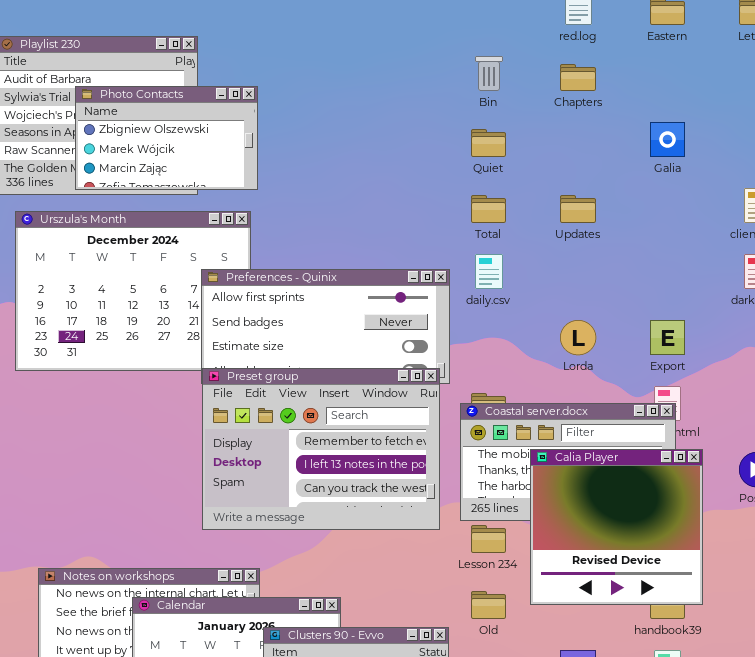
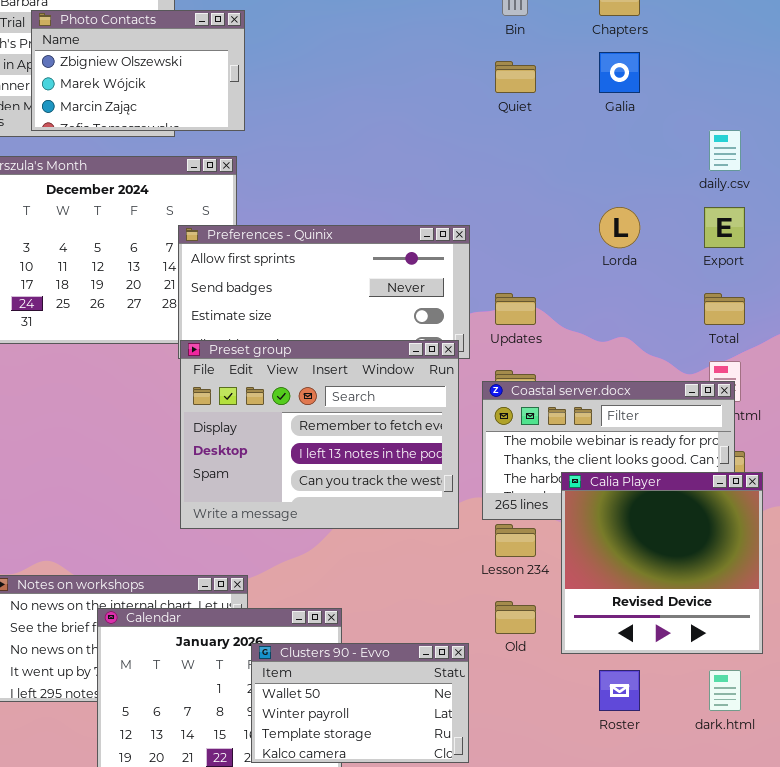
Galia: [650,122,685,157] -> [599,52,640,93], moved
Total: [471,195,506,223] -> [704,293,745,325], moved
Updates: [560,195,596,223] -> [495,293,536,325], moved
daily.csv: [475,254,503,289] -> [709,130,741,171], moved
Lorda: [560,320,596,355] -> [599,207,640,248], moved
Export: [650,320,685,355] -> [704,207,745,248], moved
Calia Player: [530,449,703,605] -> [561,472,763,654], moved

